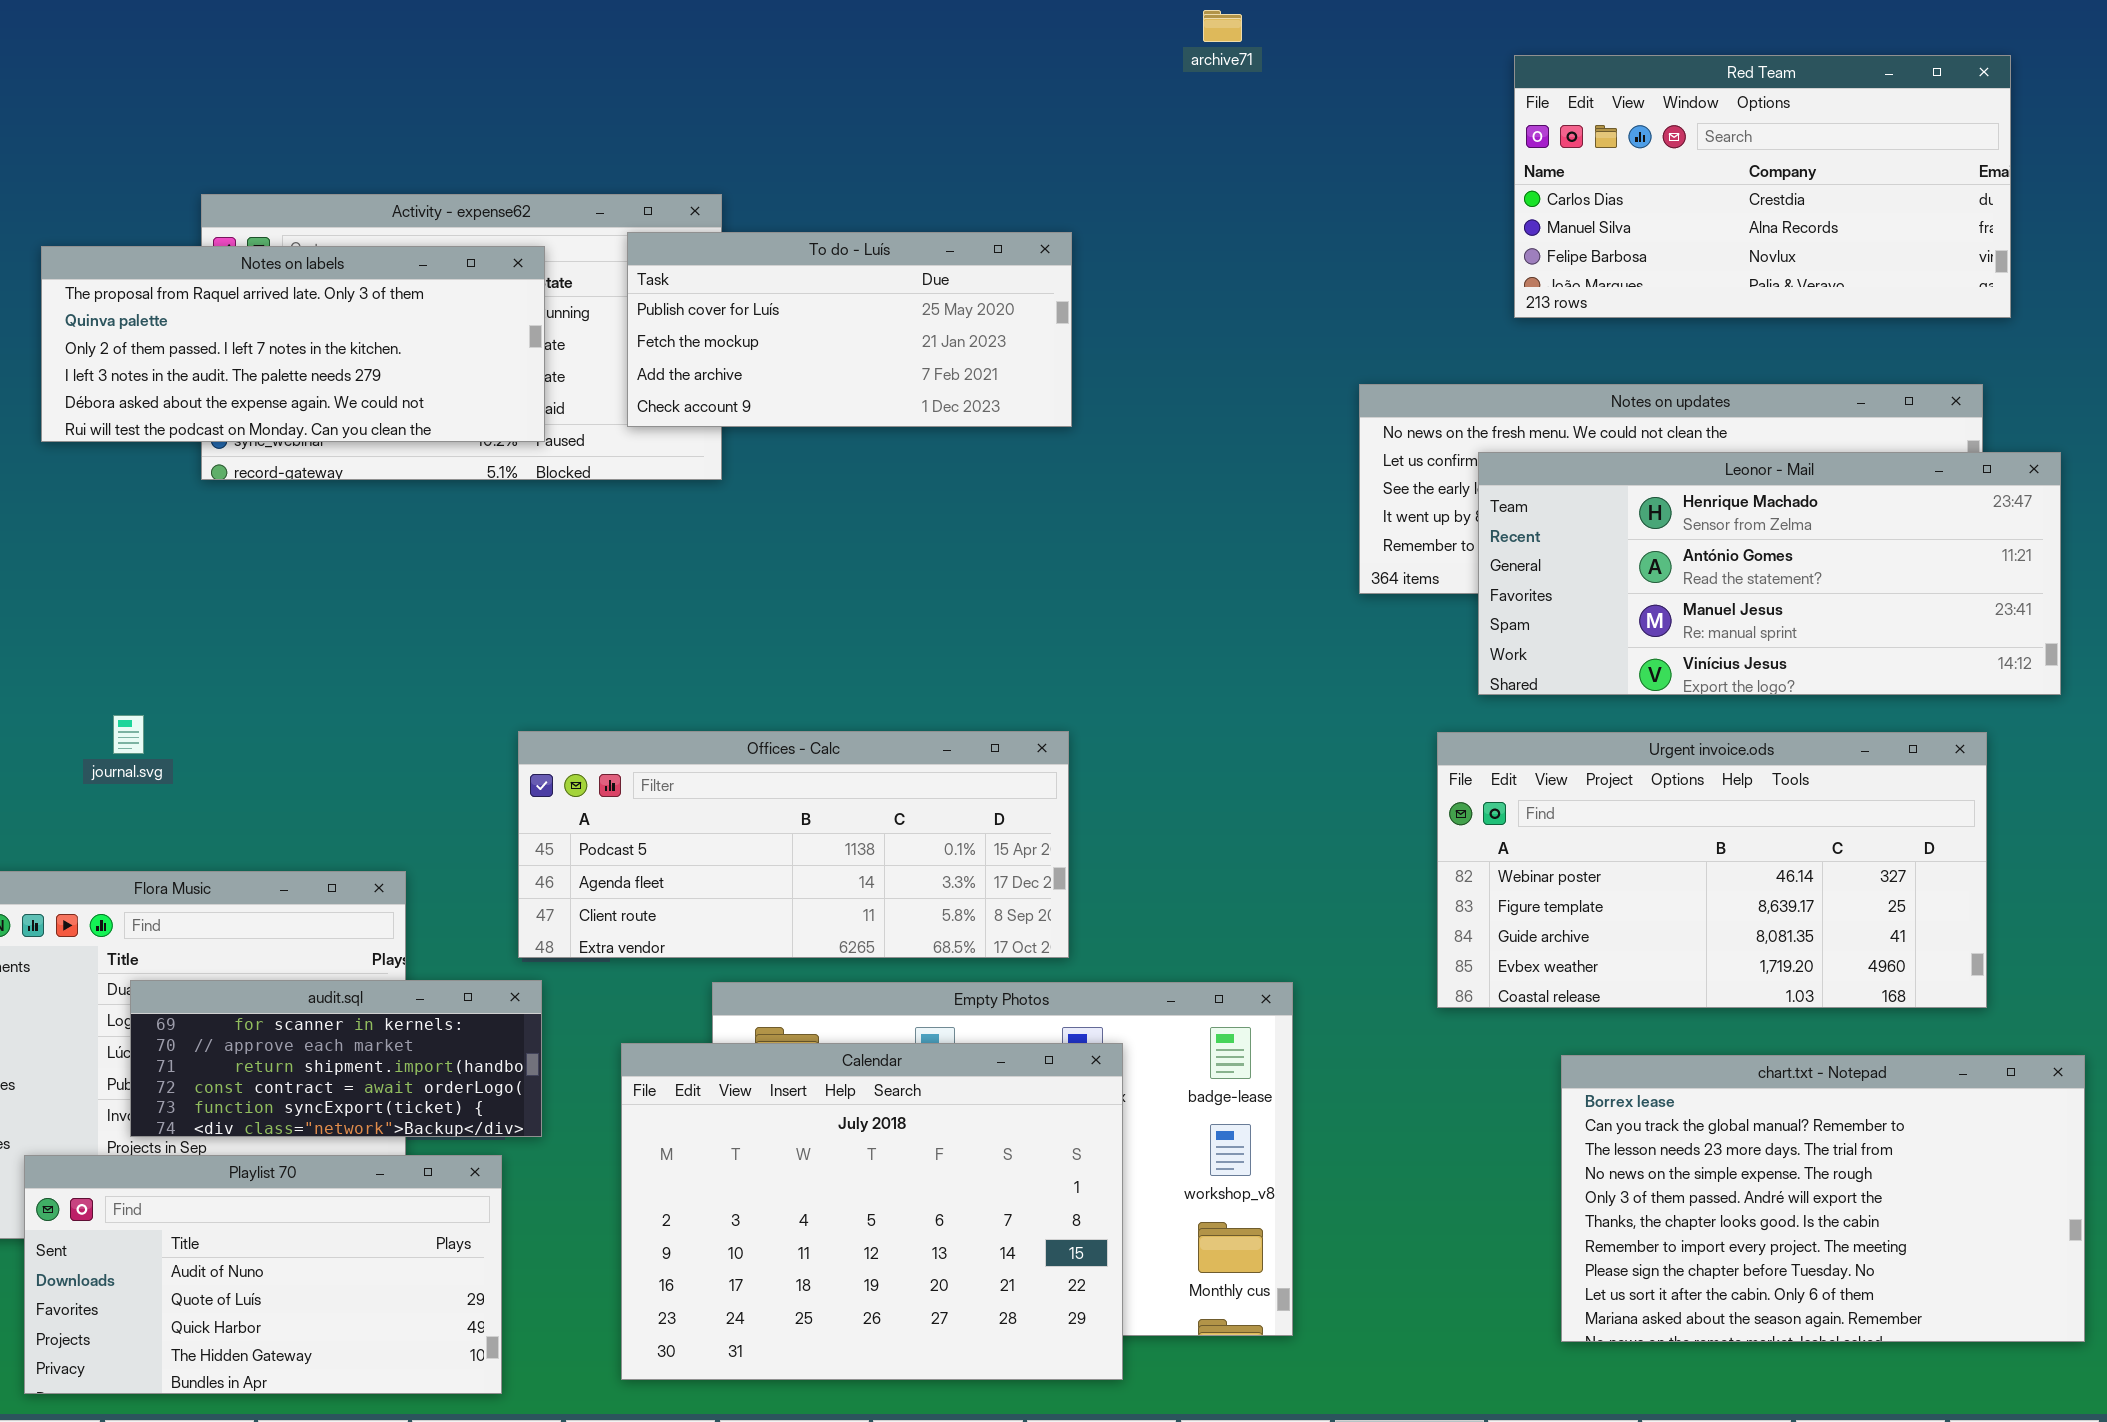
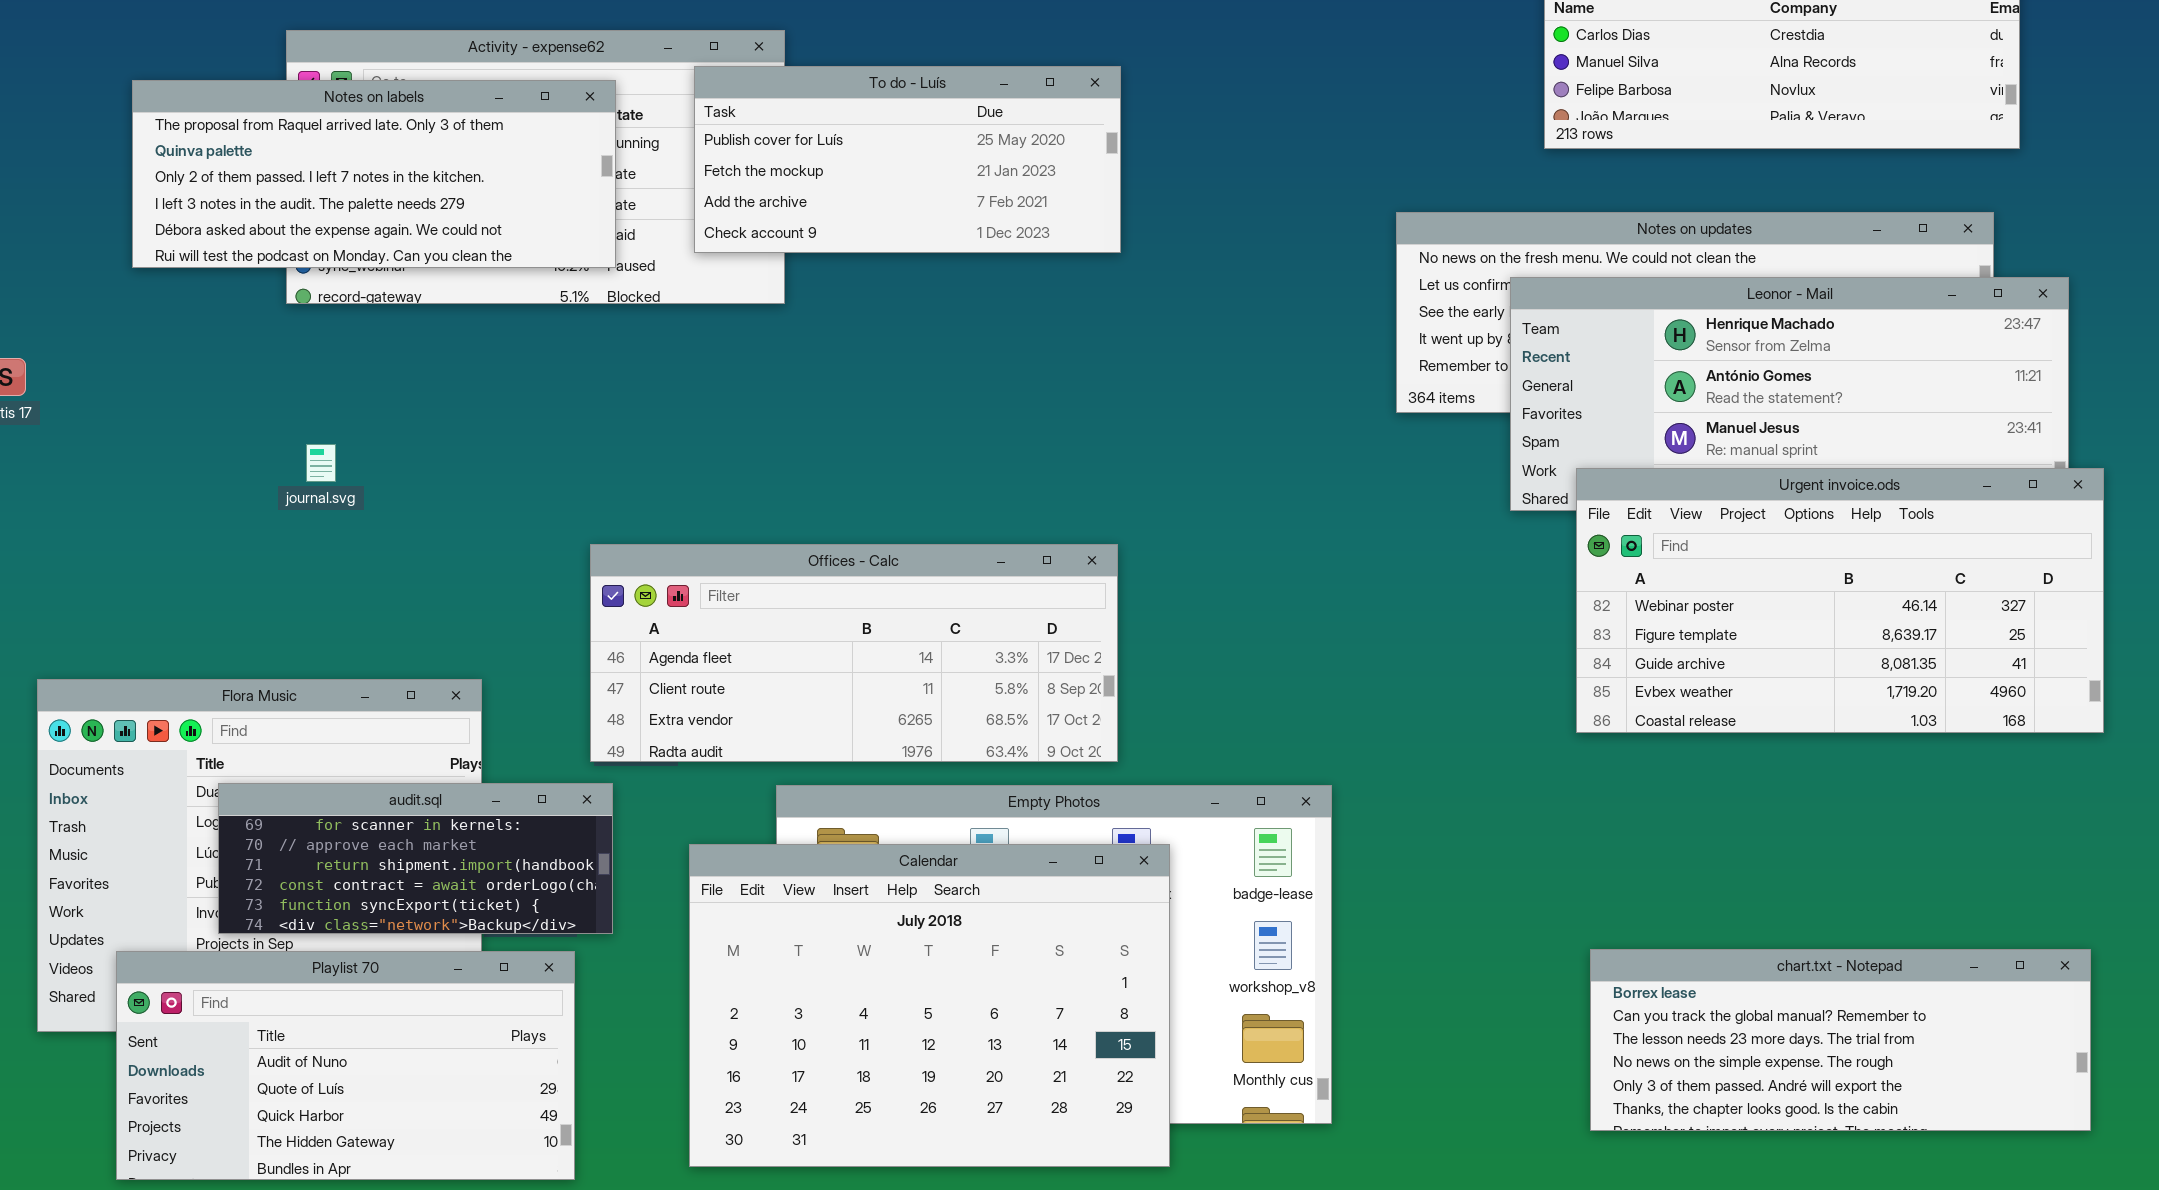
journal.svg: [113,715,144,754] -> [306,444,336,482], moved
Offices - Calc: [518,731,1069,958] -> [590,544,1118,762], scrolled down 1 row
Urgent invoice.ods: [1437,732,1987,1008] -> [1576,468,2104,733], moved
chart.txt - Notepad: [1561,1055,2085,1342] -> [1590,949,2091,1131], resized

